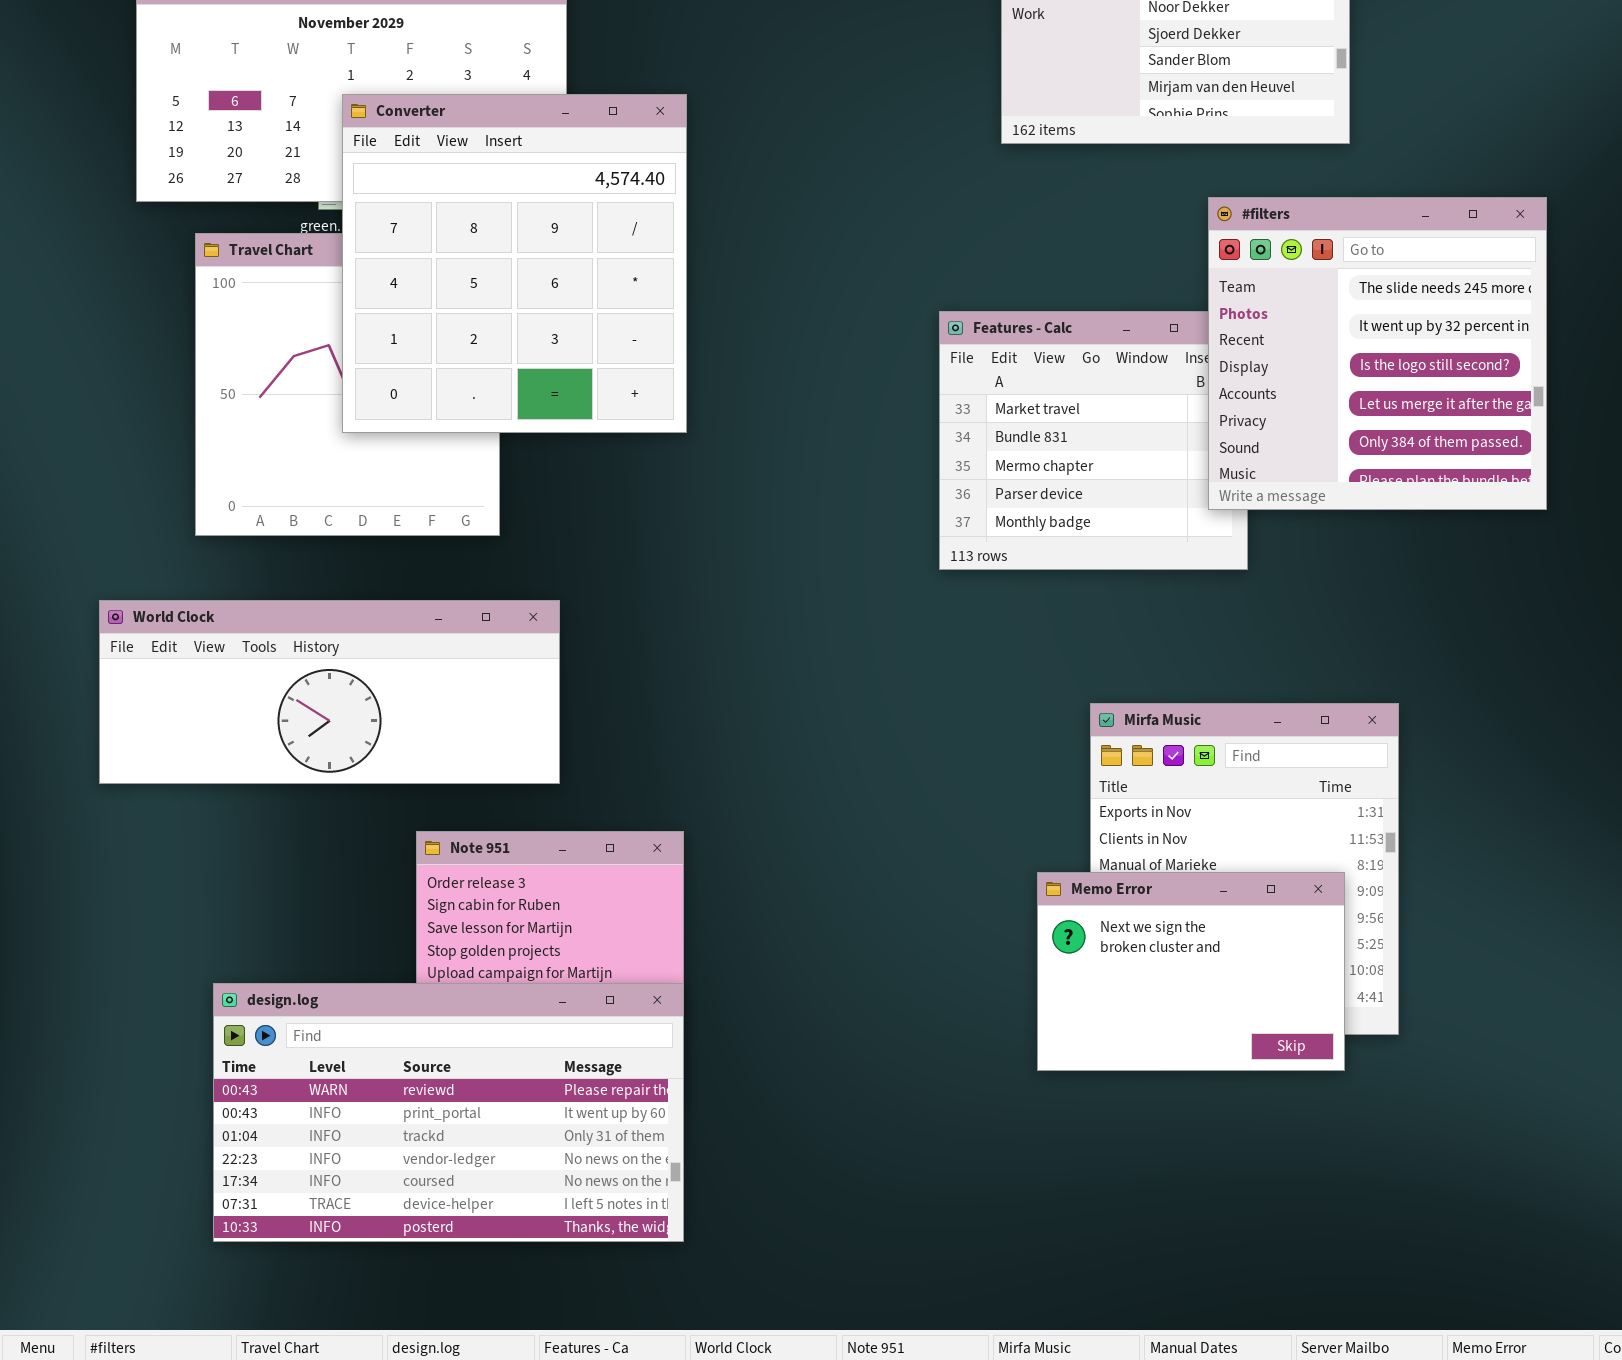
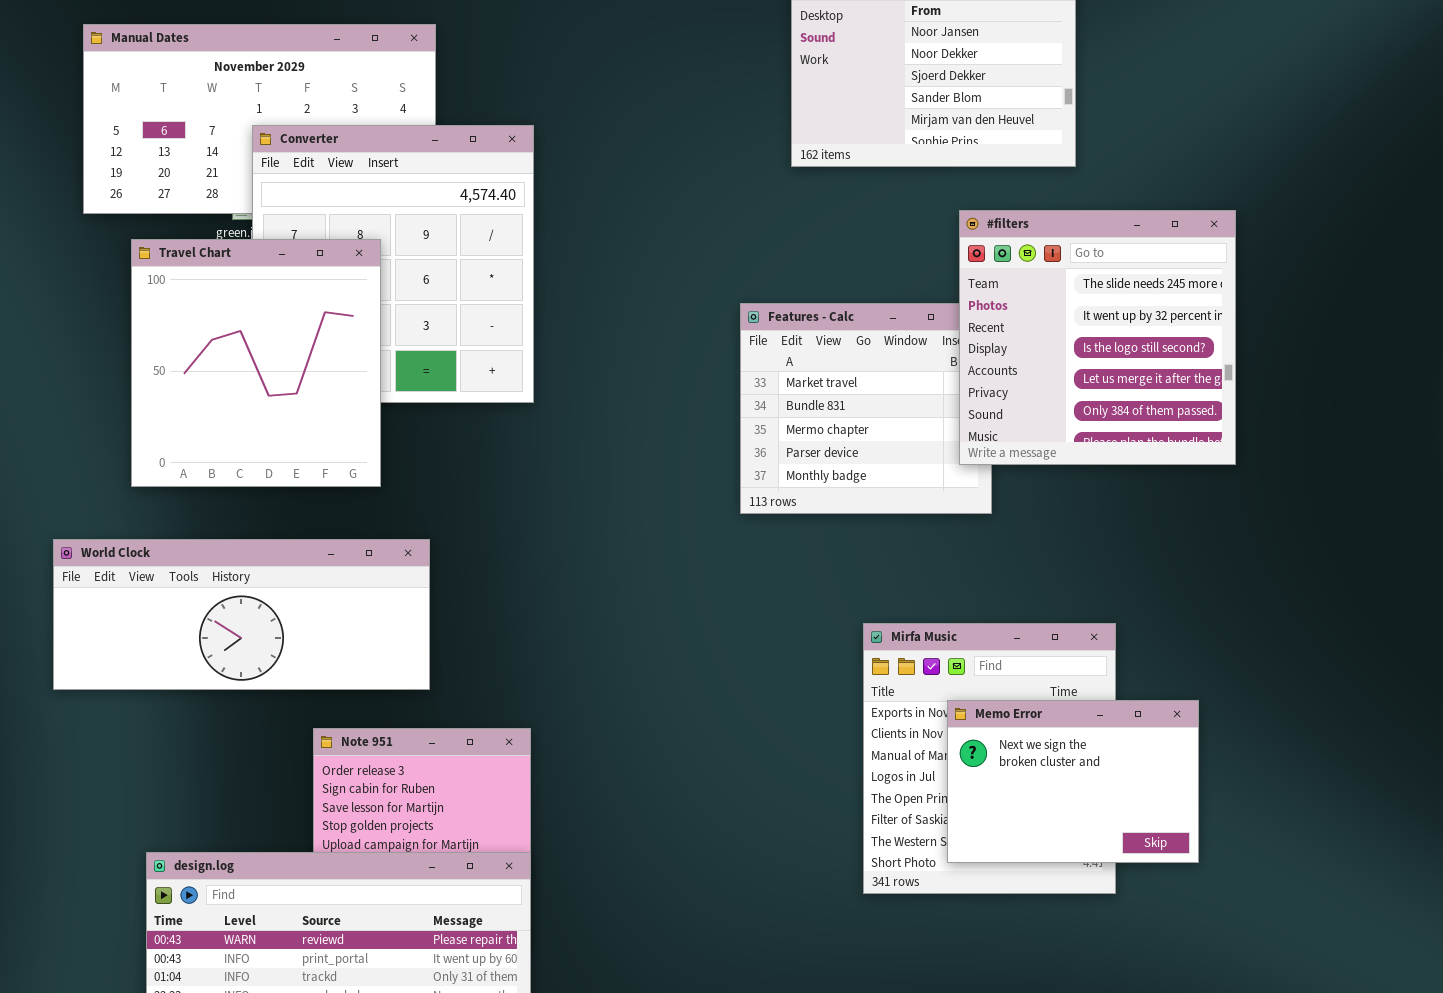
Travel Chart: [195,233,500,536] -> [131,239,381,487], raised
Memo Error: [1037,872,1345,1071] -> [947,700,1199,863], moved

